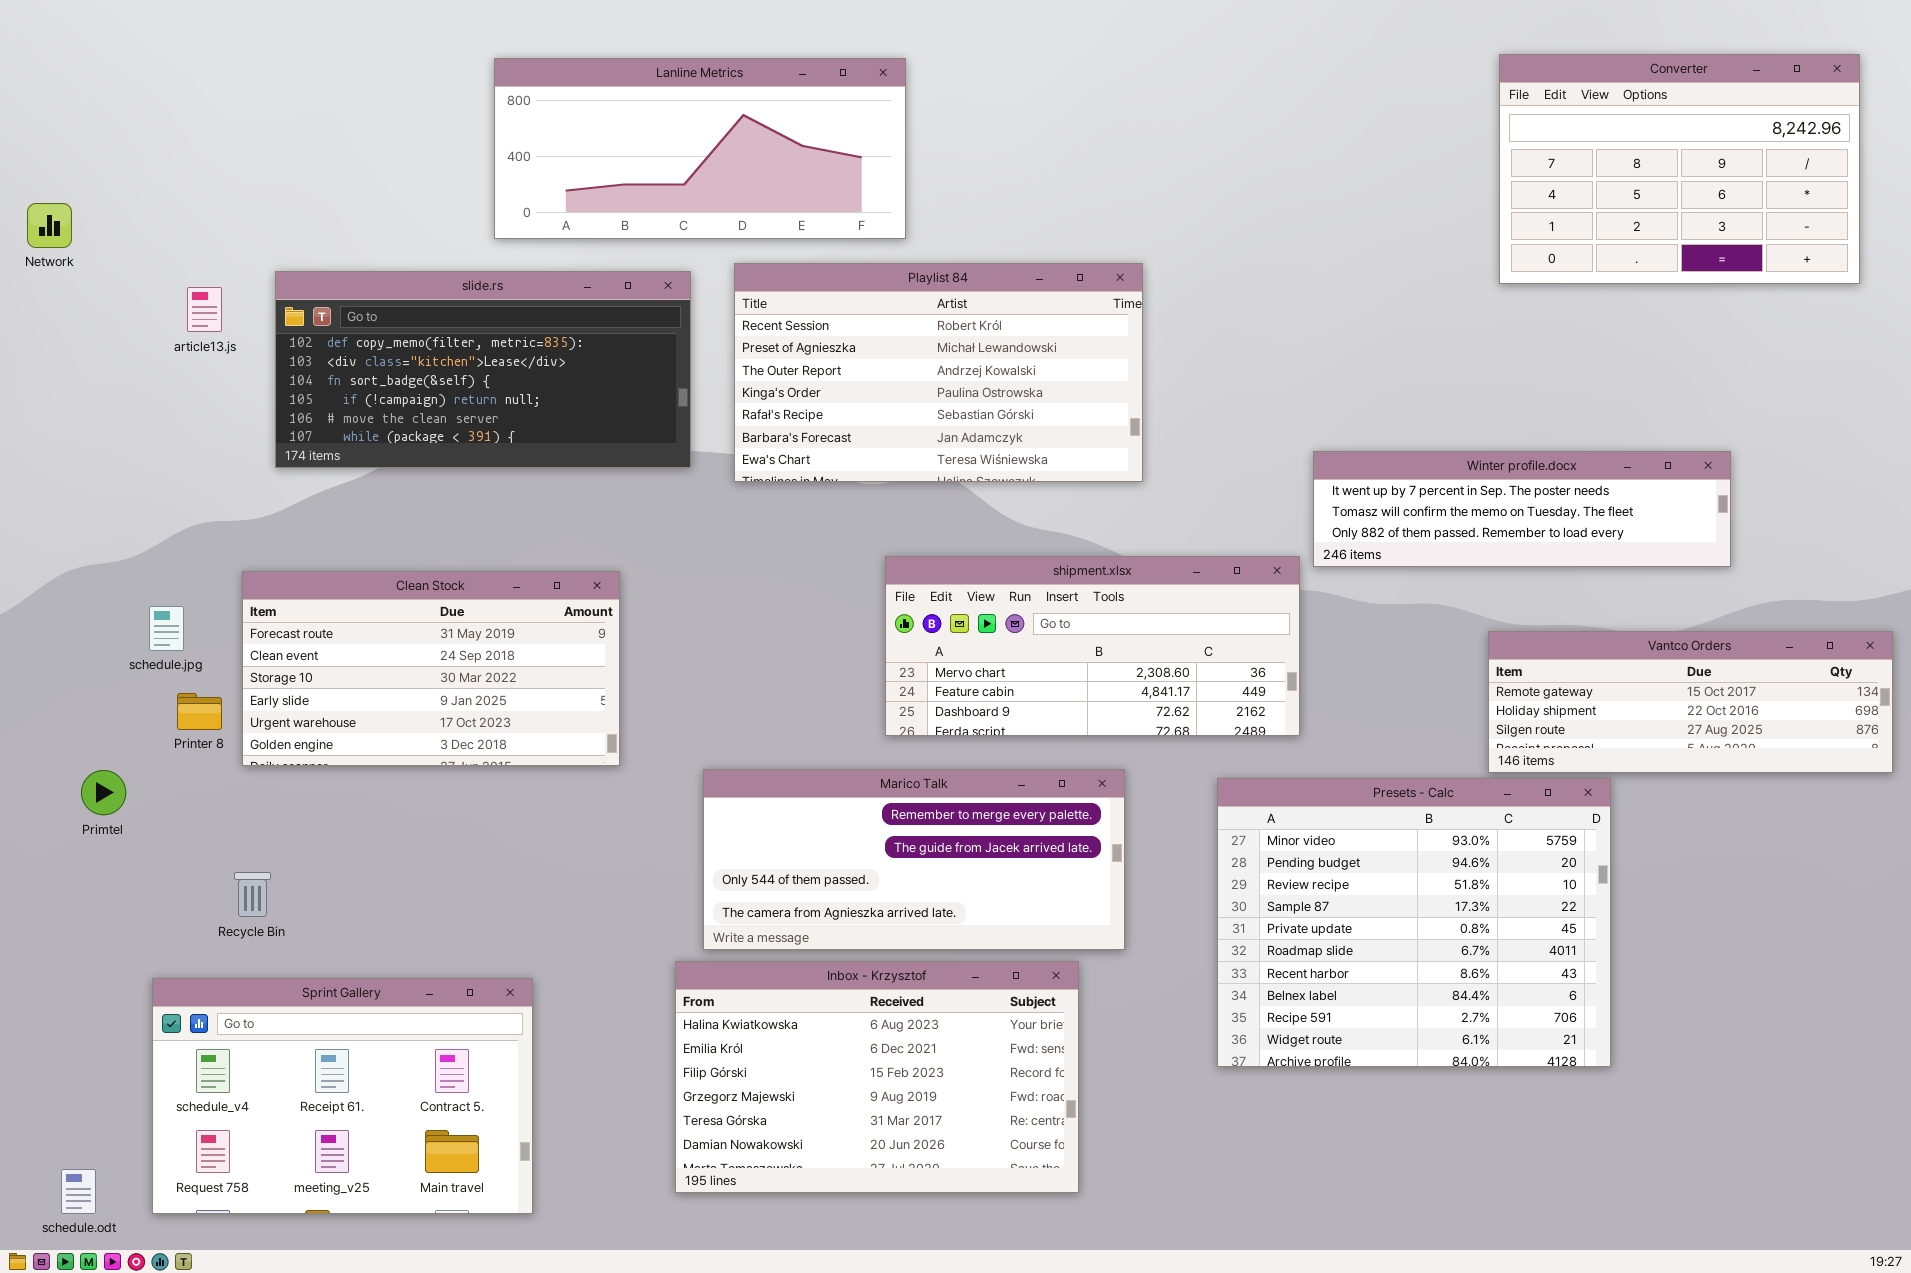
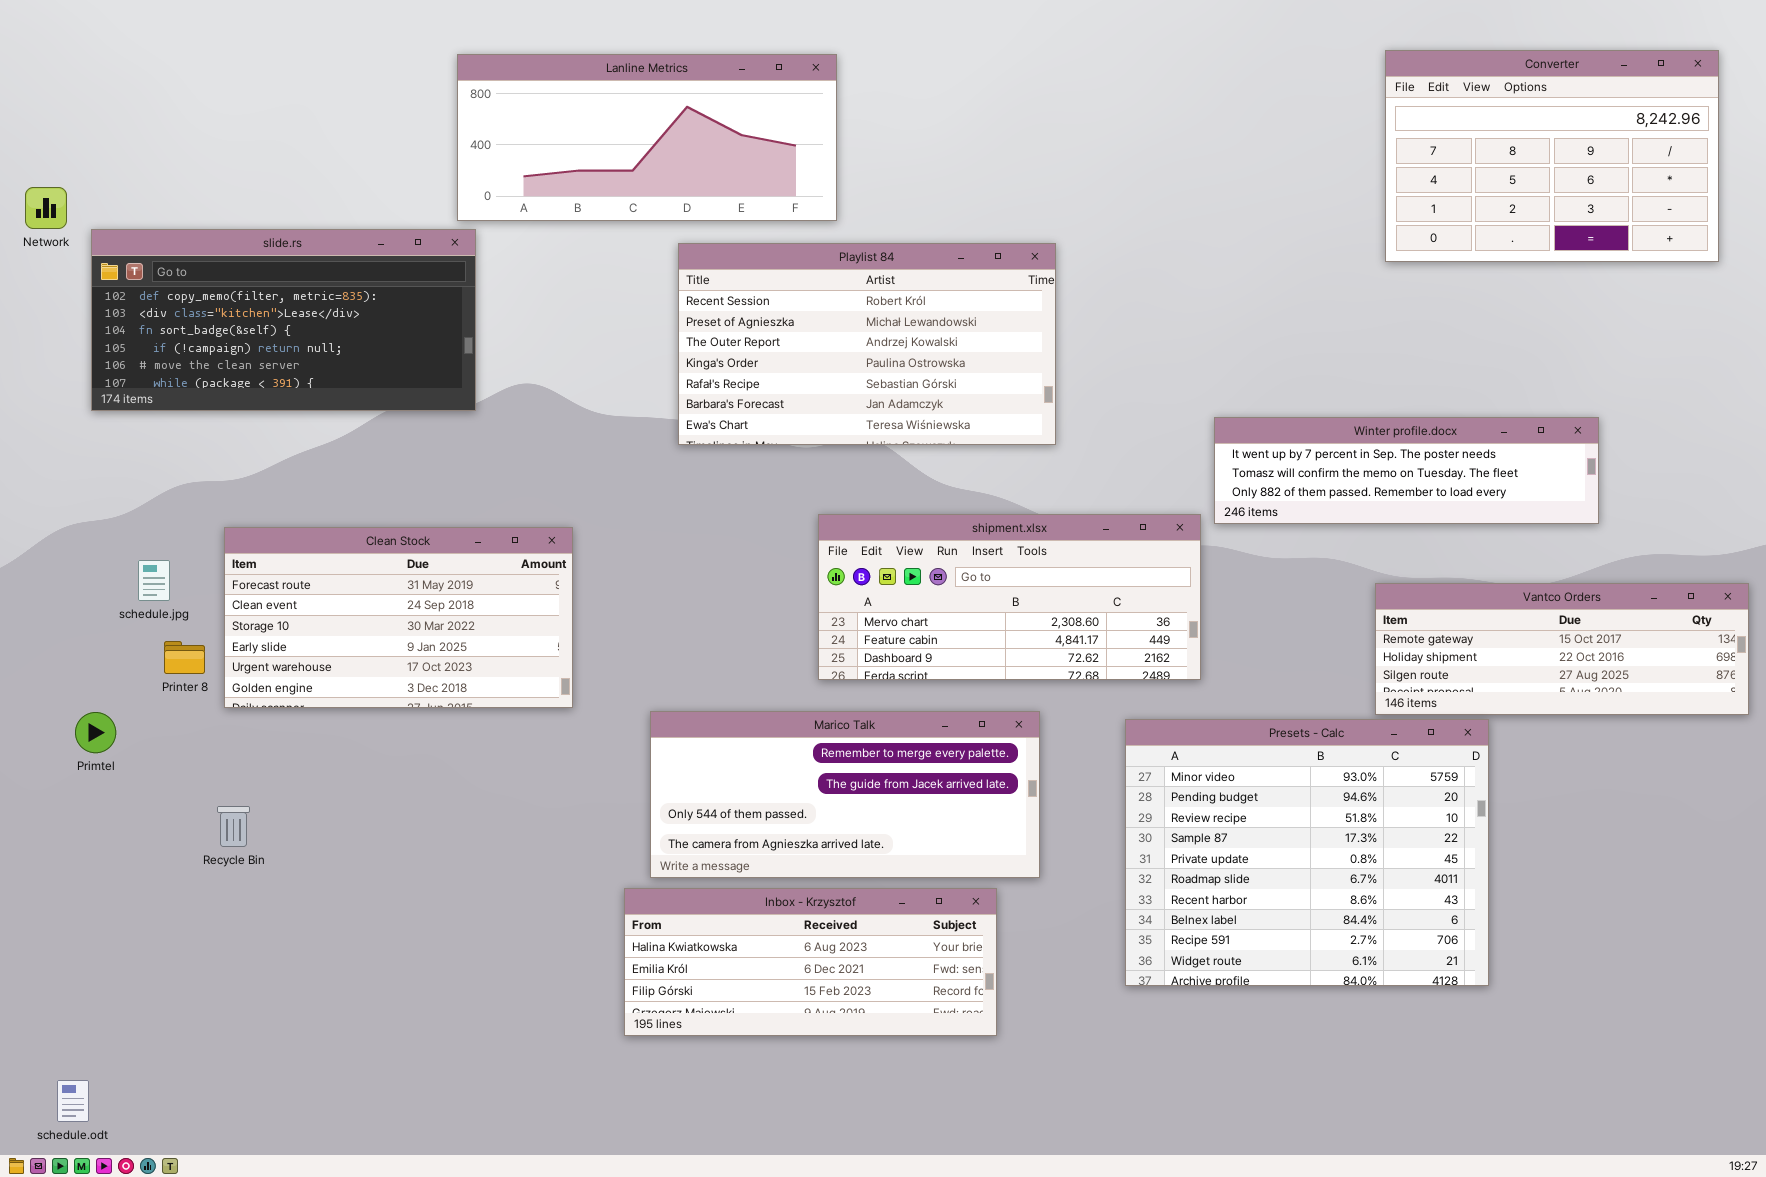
slide.rs: [275,271,691,468] -> [91,229,476,411], moved
Inbox - Krzysztof: [675,961,1079,1193] -> [624,888,997,1036], resized
Sprint Gallery: [152,978,533,1214] -> none, closed

